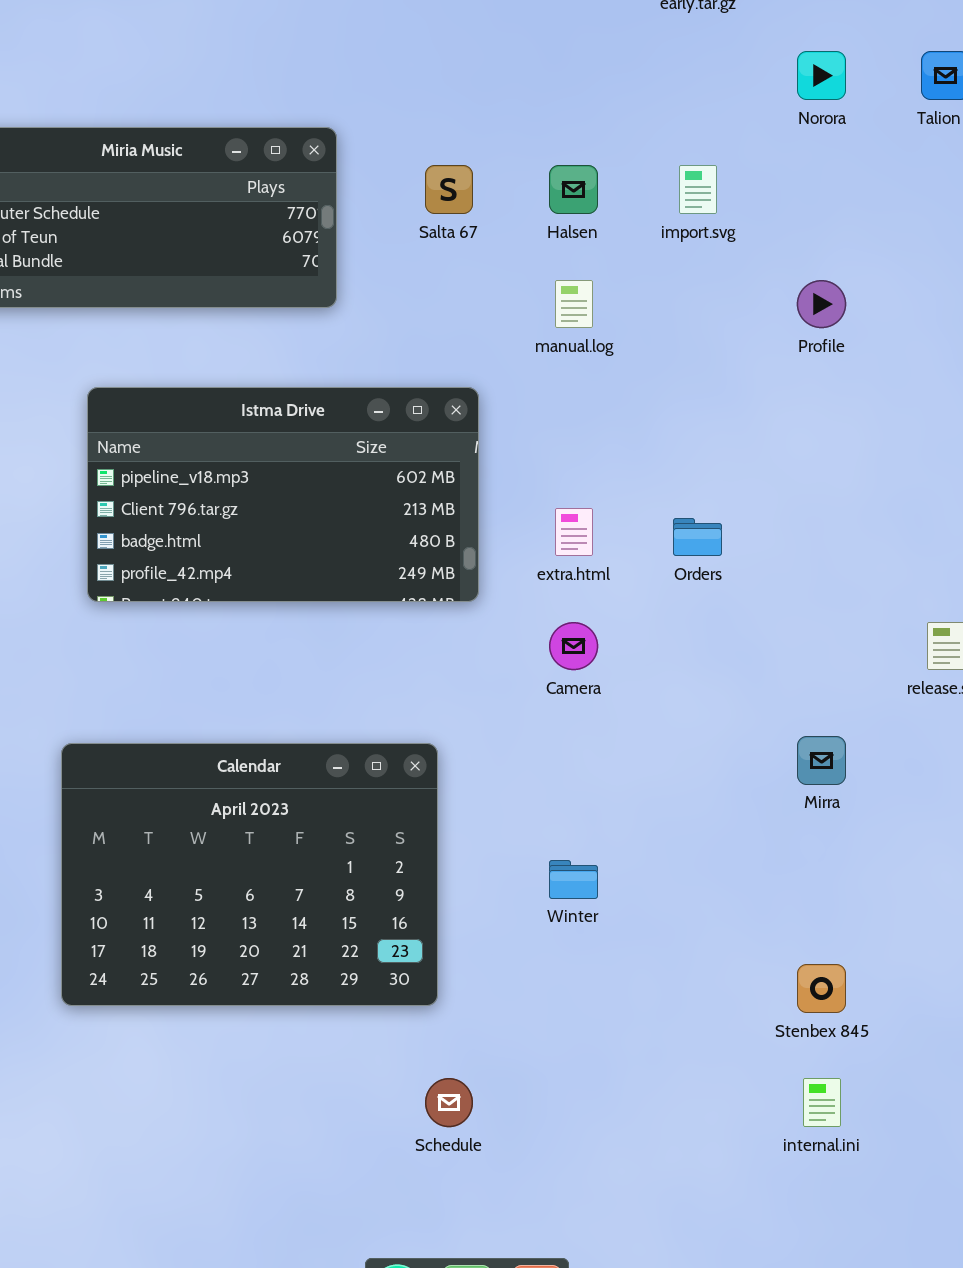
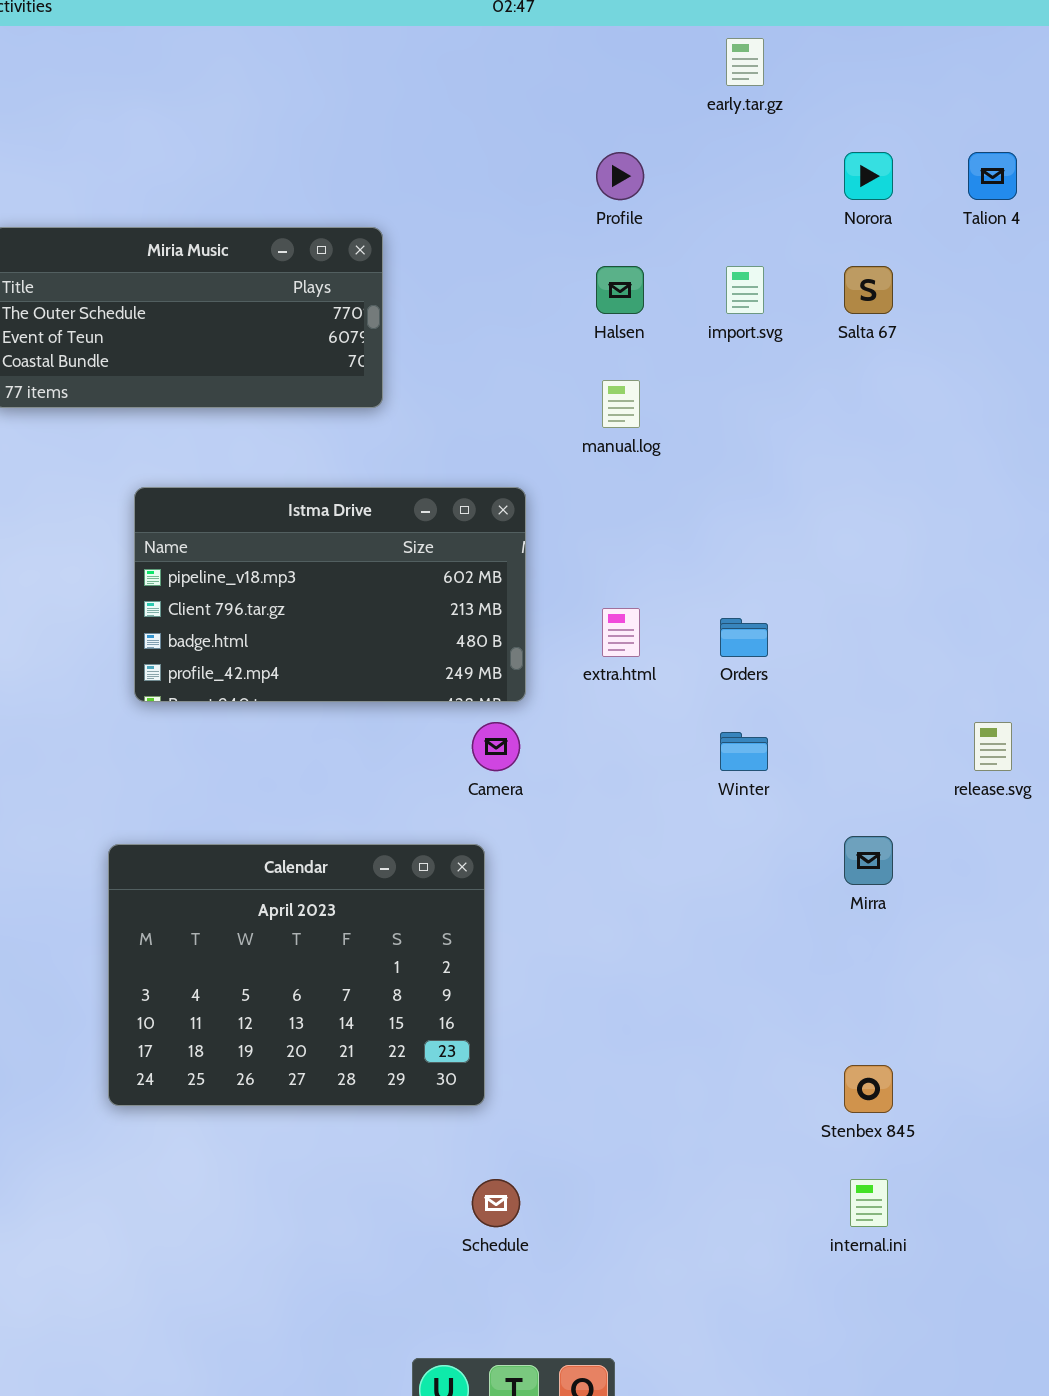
Salta 67: [425,165,473,214] -> [844,266,893,314], moved
Profile: [797,280,846,328] -> [596,152,644,200], moved
Camera: [549,622,598,670] -> [472,722,520,771], moved
Winter: [549,860,598,899] -> [720,732,768,771], moved

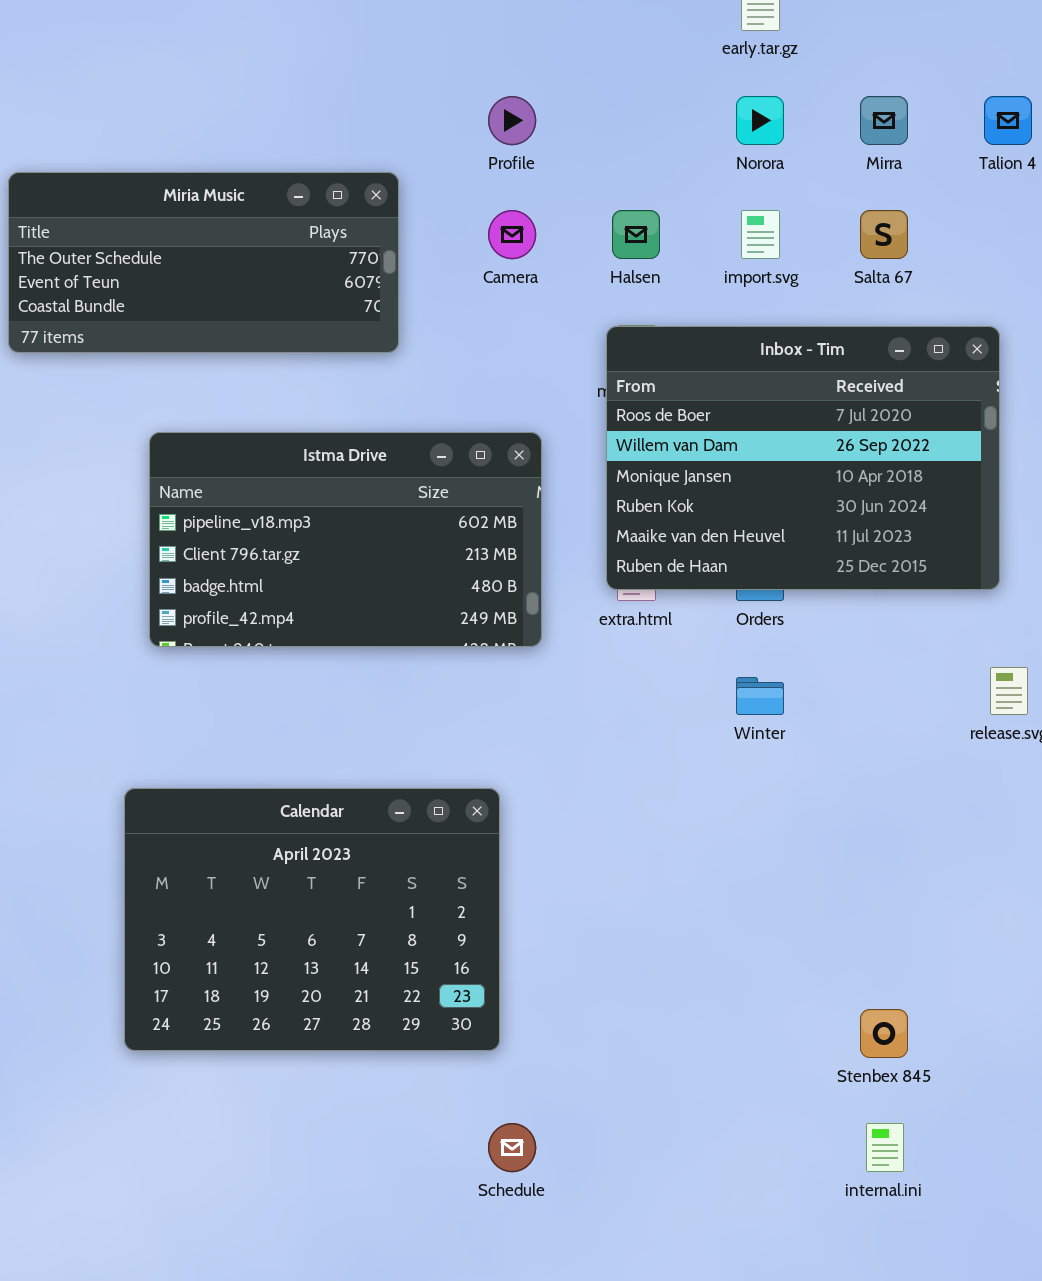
Profile: [596,152,644,200] -> [488,96,536,145], moved
Norora: [844,152,893,200] -> [736,96,784,145], moved
Inbox - Tim: none -> [606,326,1000,590], opened
Camera: [472,722,520,771] -> [488,210,536,259], moved
Mirra: [844,836,893,885] -> [860,96,908,145], moved

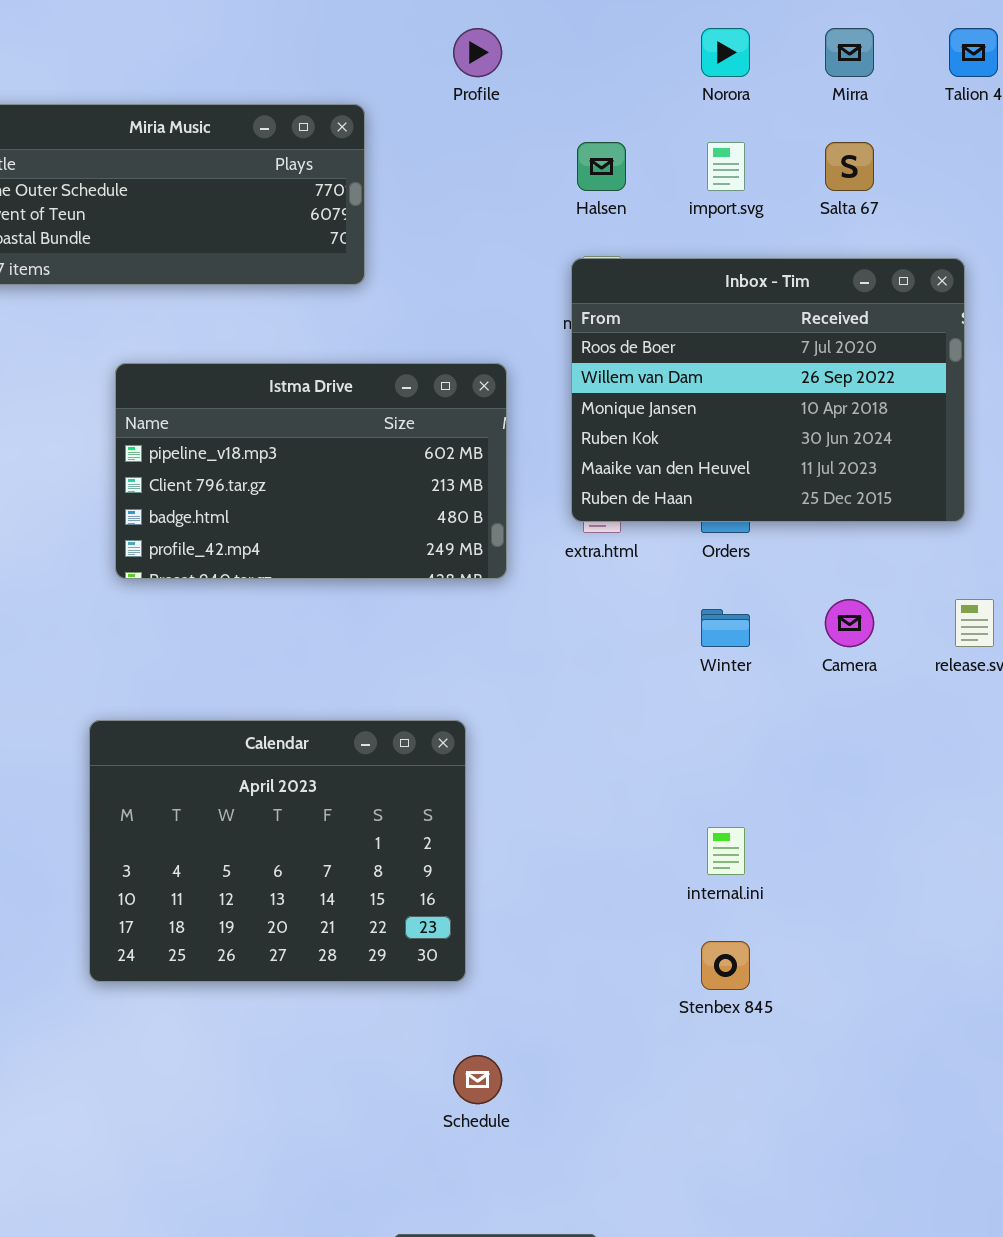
Camera: [488,210,536,259] -> [825,599,874,647], moved
Stenbex 845: [860,1009,908,1058] -> [701,941,750,990], moved
internal.ini: [866,1123,904,1172] -> [707,827,745,875], moved

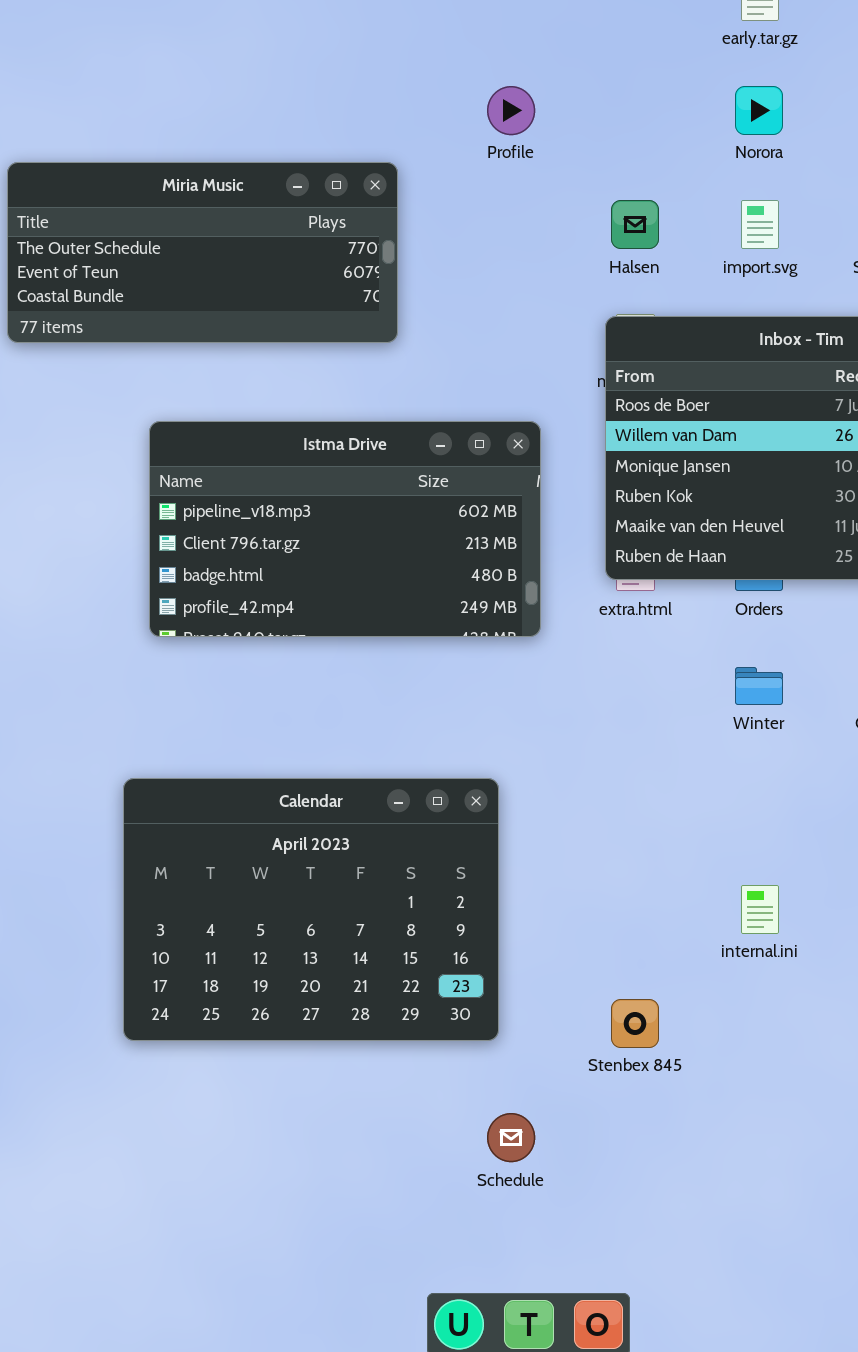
Stenbex 845: [701,941,750,990] -> [611,999,659,1048], moved

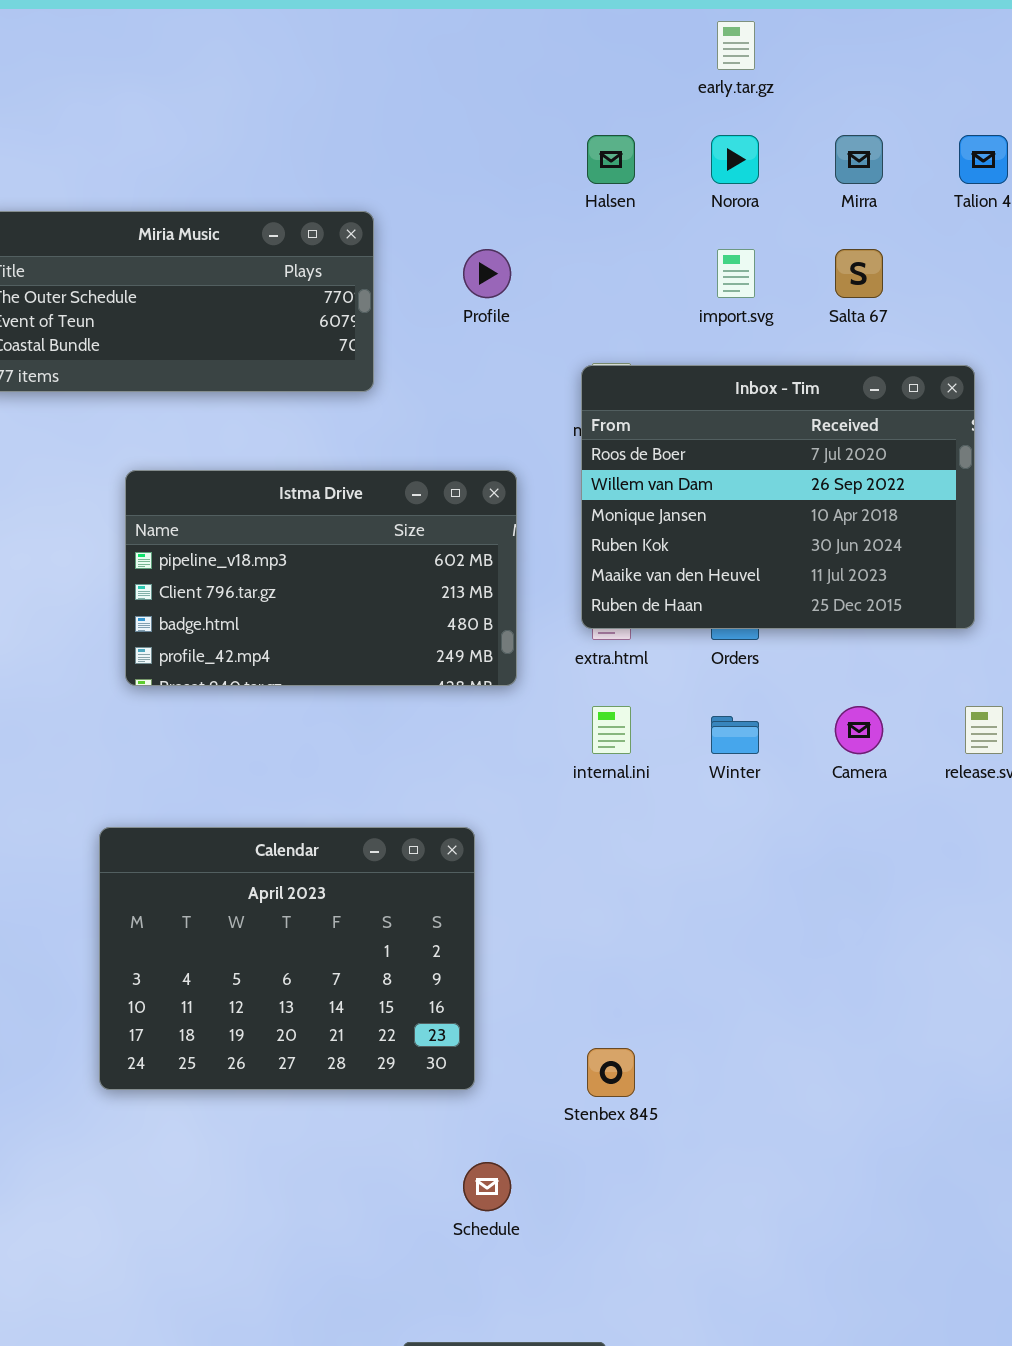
Profile: [487,86,535,135] -> [463,249,511,298], moved
Halsen: [611,200,659,249] -> [587,135,635,184], moved
internal.ini: [741,885,779,934] -> [592,706,631,754], moved

